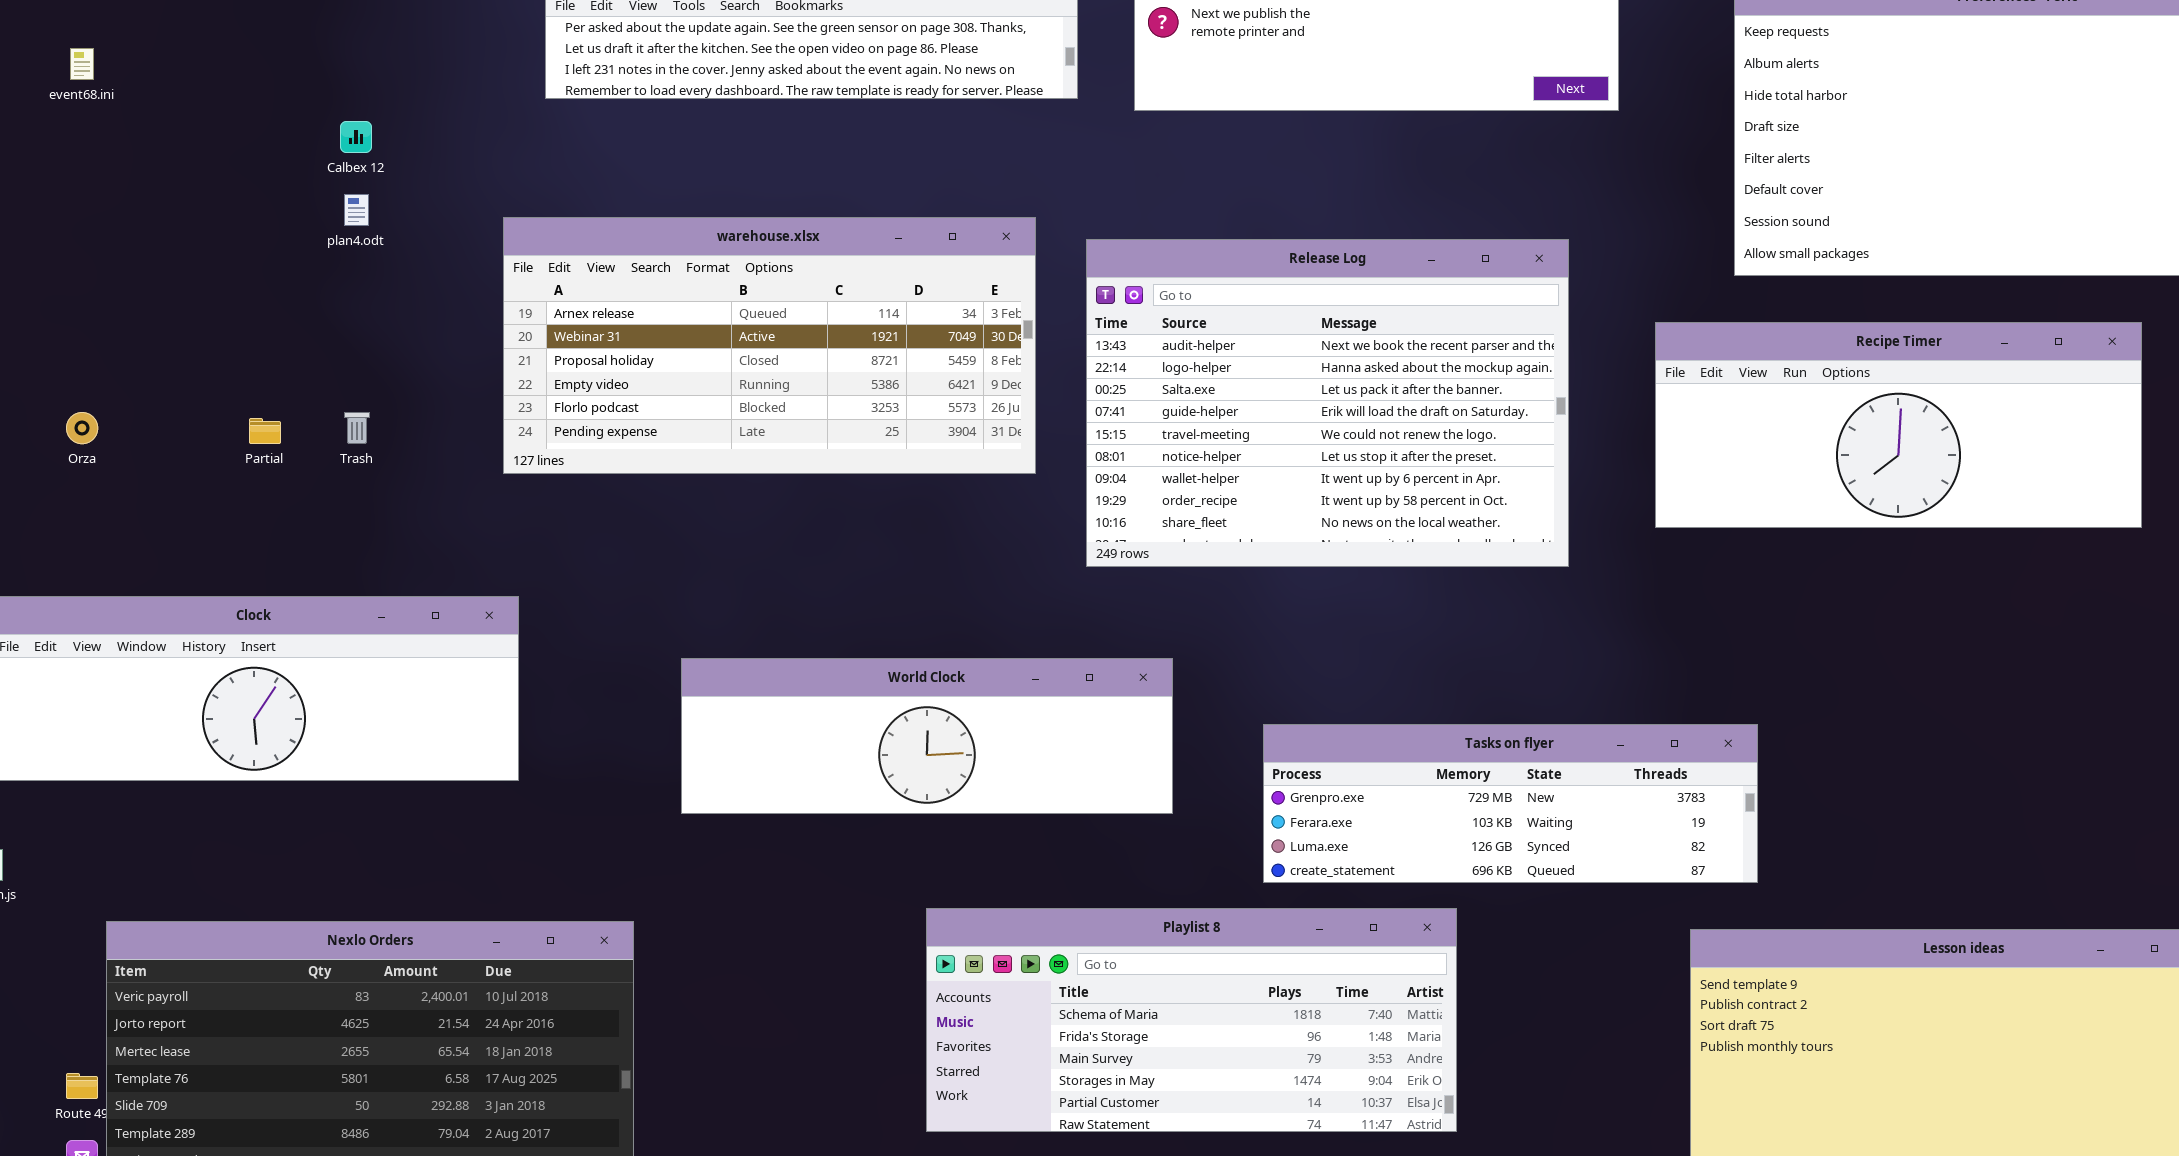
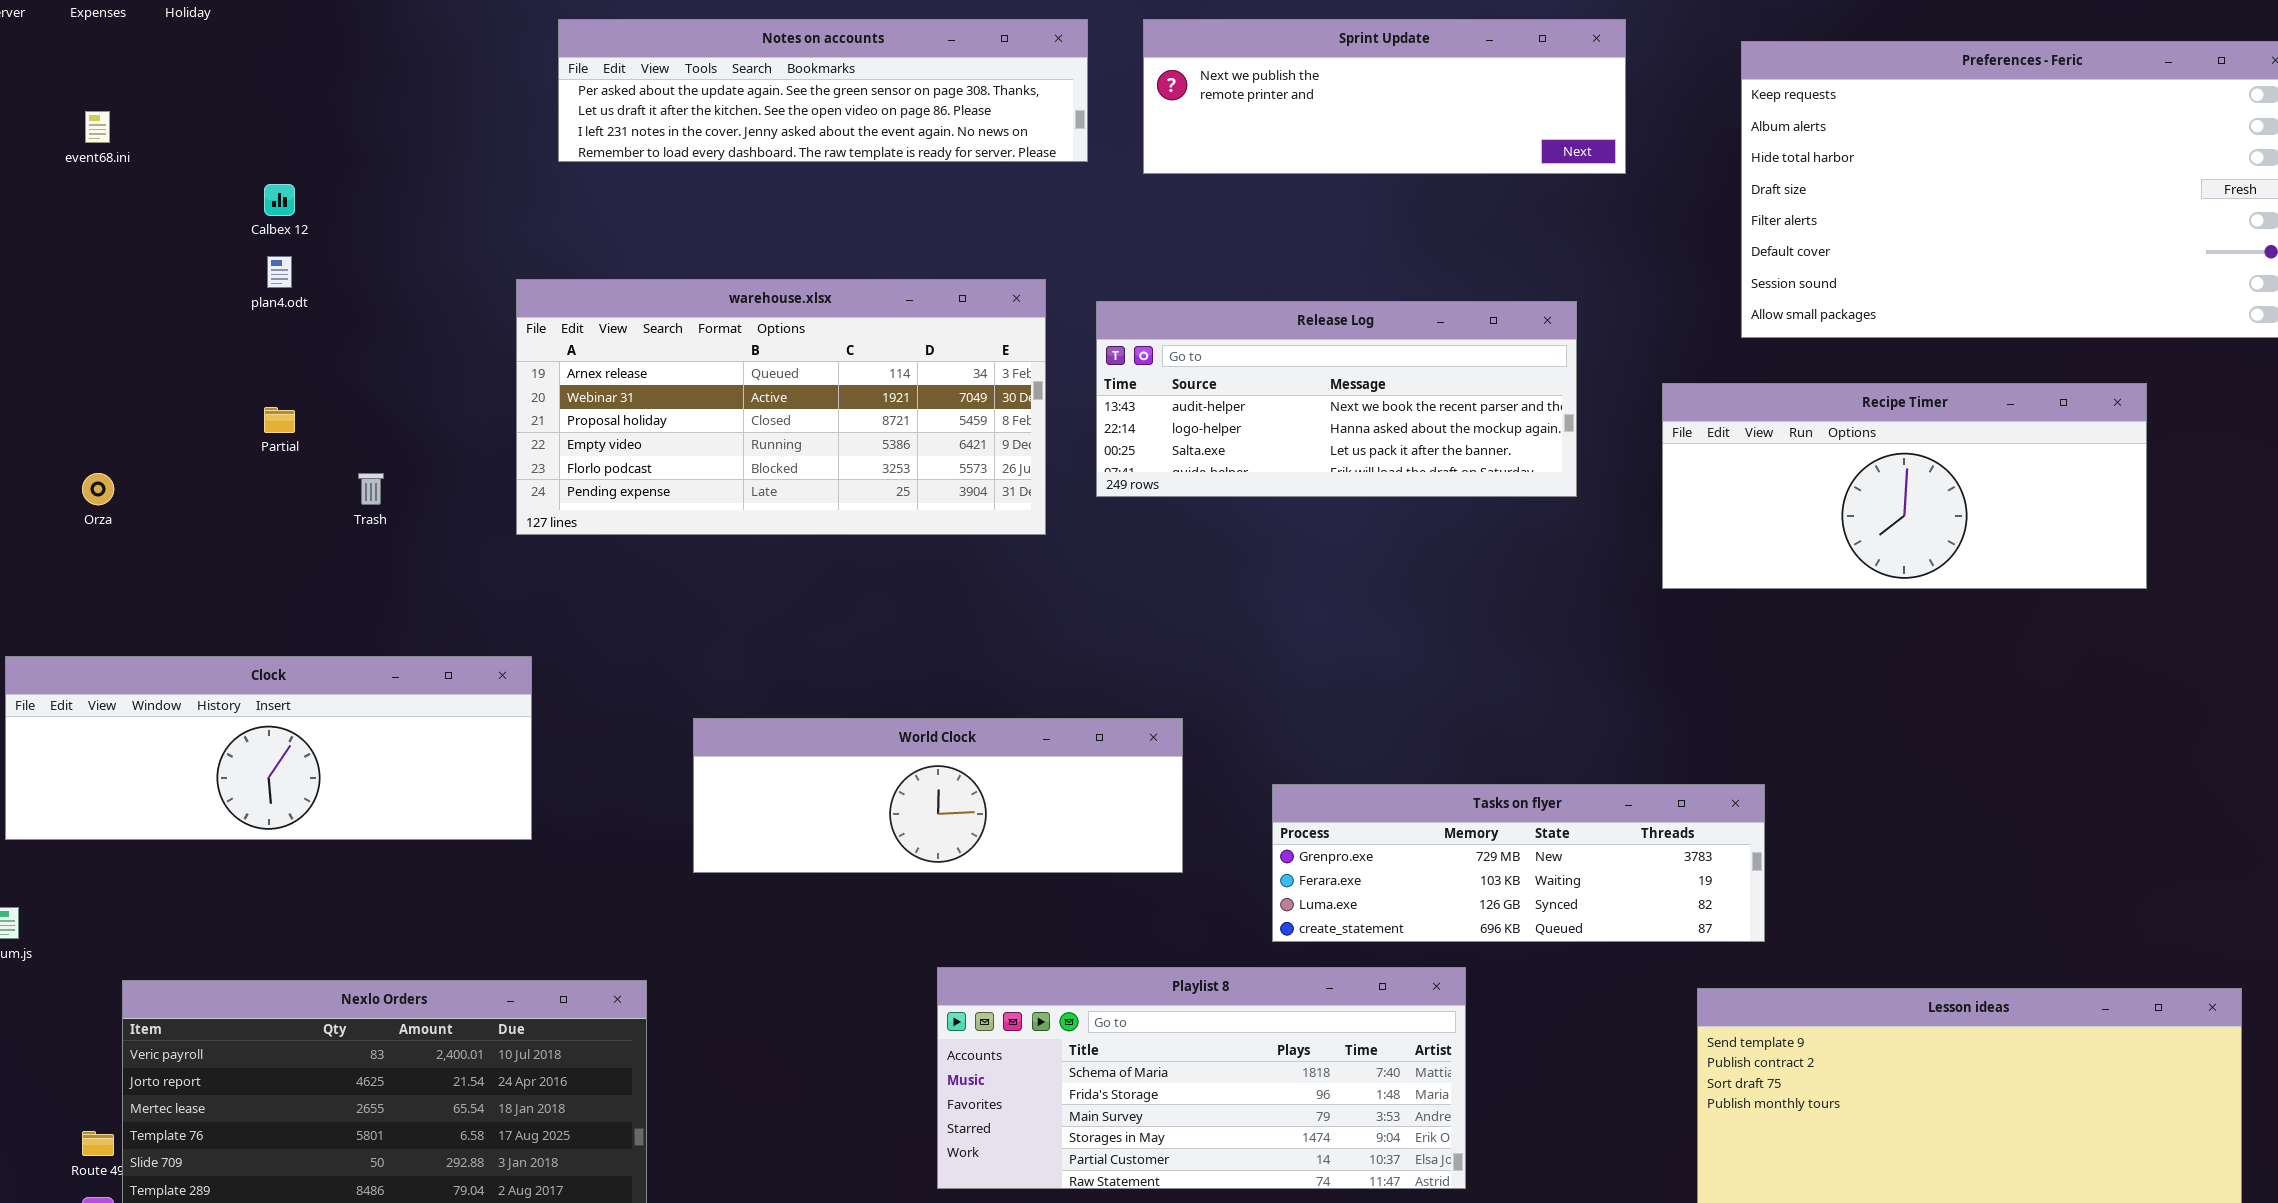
Calbex 12: [340,121,372,153] -> [264,184,295,216], moved
plan4.odt: [344,194,369,226] -> [267,256,292,288], moved
Release Log: [1086,239,1569,567] -> [1096,301,1577,497], resized
Partial: [249,418,281,444] -> [264,407,295,433], moved

